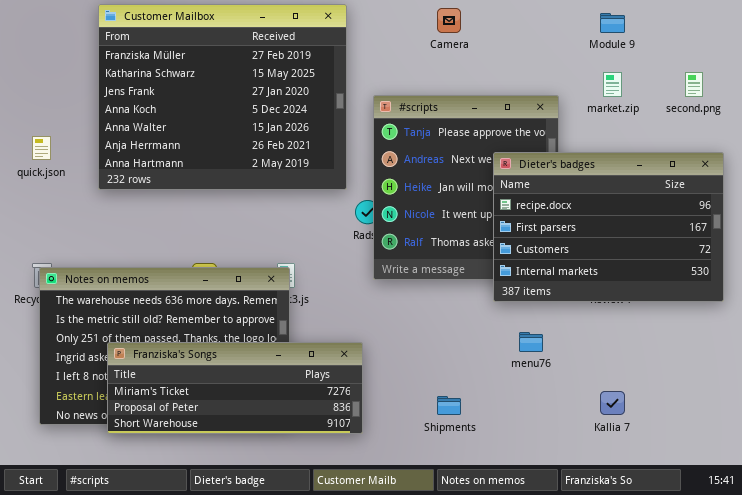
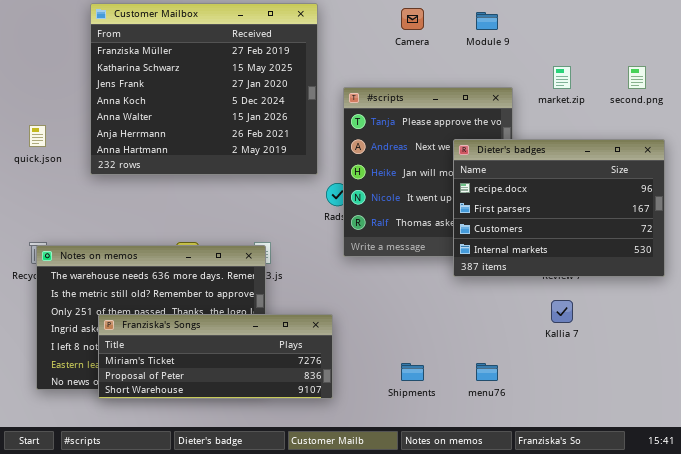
Module 9: [600,13,625,33] -> [476,12,498,30], moved
menu76: [519,332,543,352] -> [476,363,498,381], moved
Kallia 7: [600,391,625,415] -> [551,300,573,323], moved

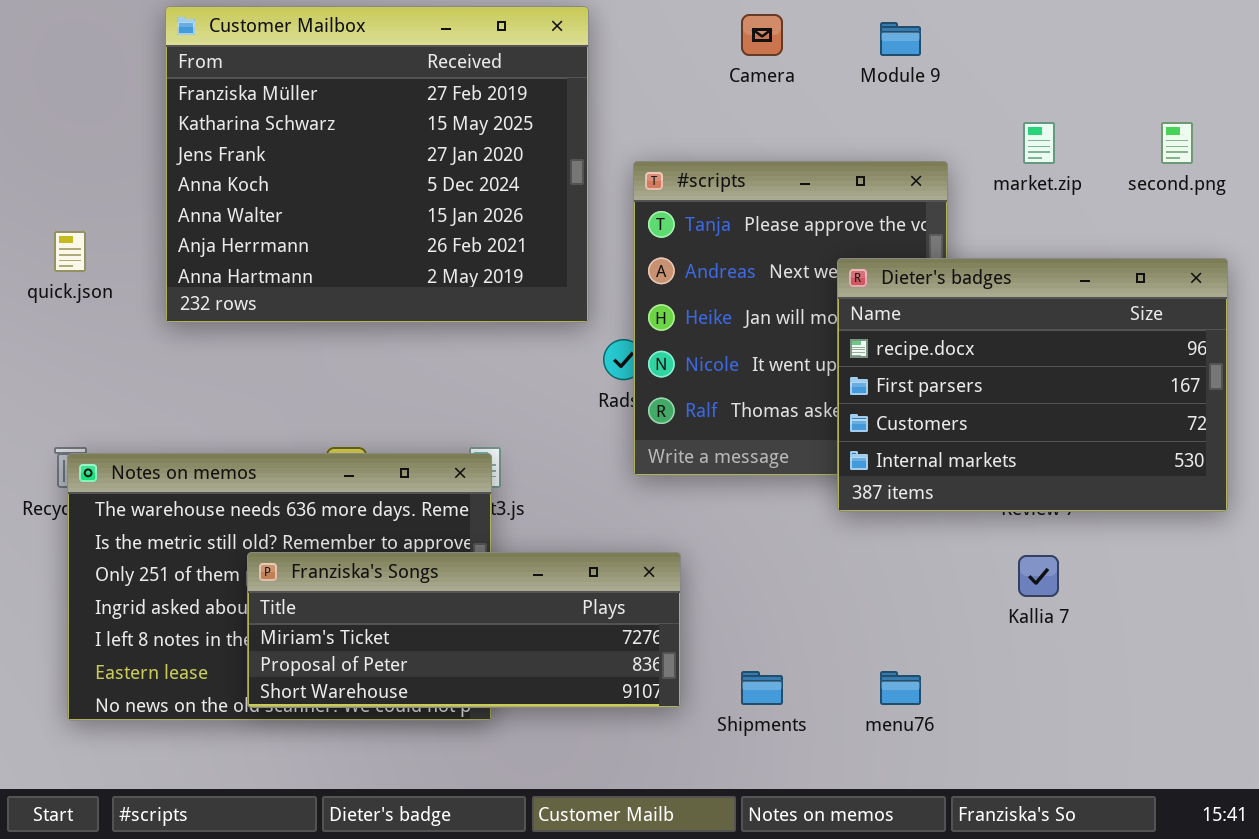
Franziska's Songs: [98,314,333,399] -> [247,552,681,708], moved

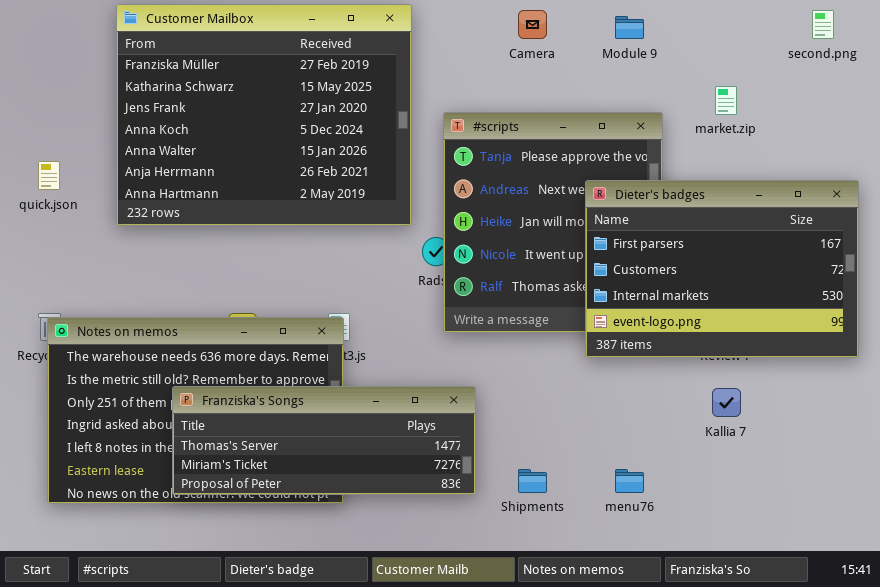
second.png: [1161,122,1193,164] -> [812,10,834,39], moved
Dieter's badges: [837,258,1228,512] -> [585,180,859,358], scrolled down 1 row
Franziska's Songs: [247,552,681,708] -> [172,386,476,495], scrolled up 1 row

